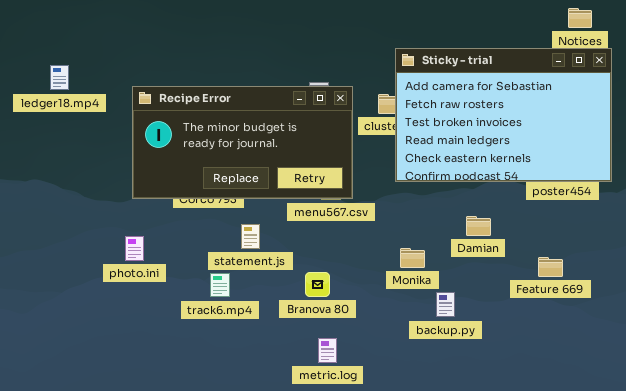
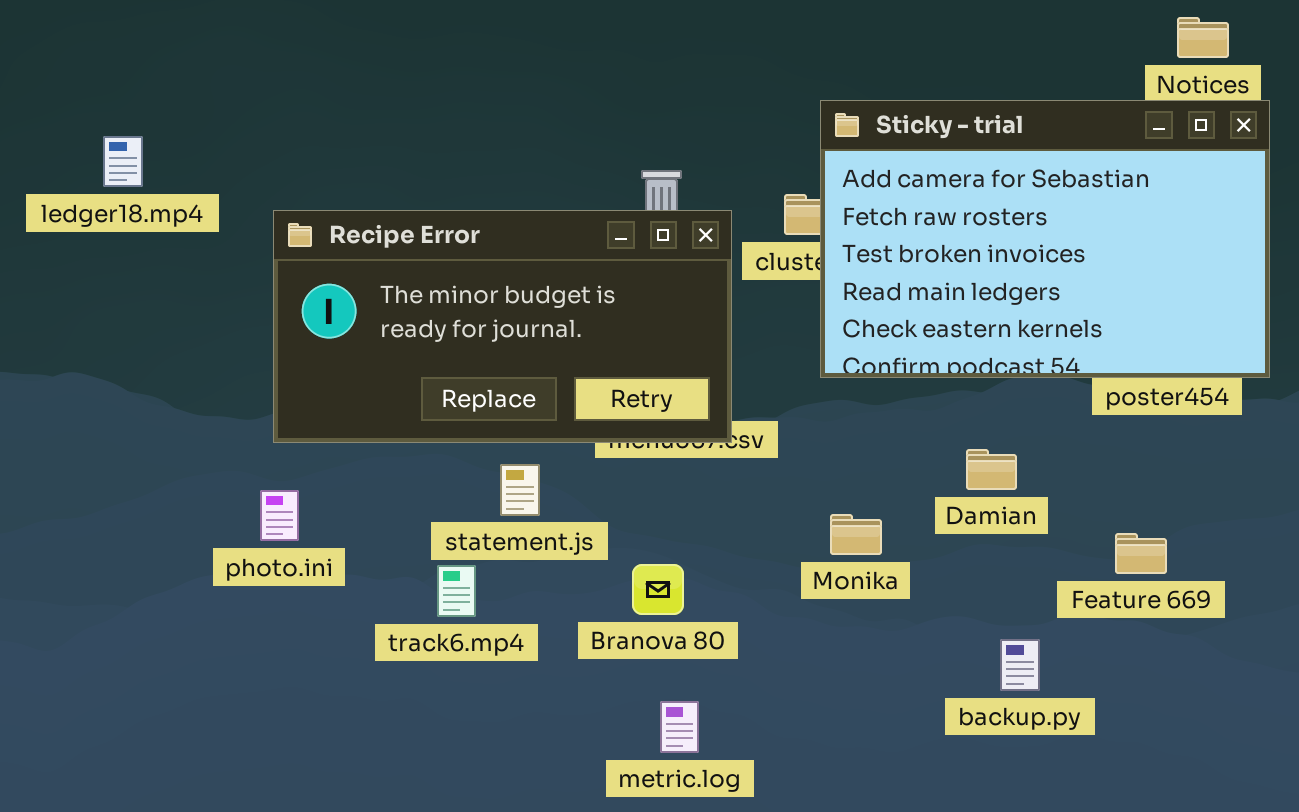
Recipe Error: [132,86,353,199] -> [273,210,732,443], moved
backup.py: [436,292,455,317] -> [1000,639,1040,691], moved

